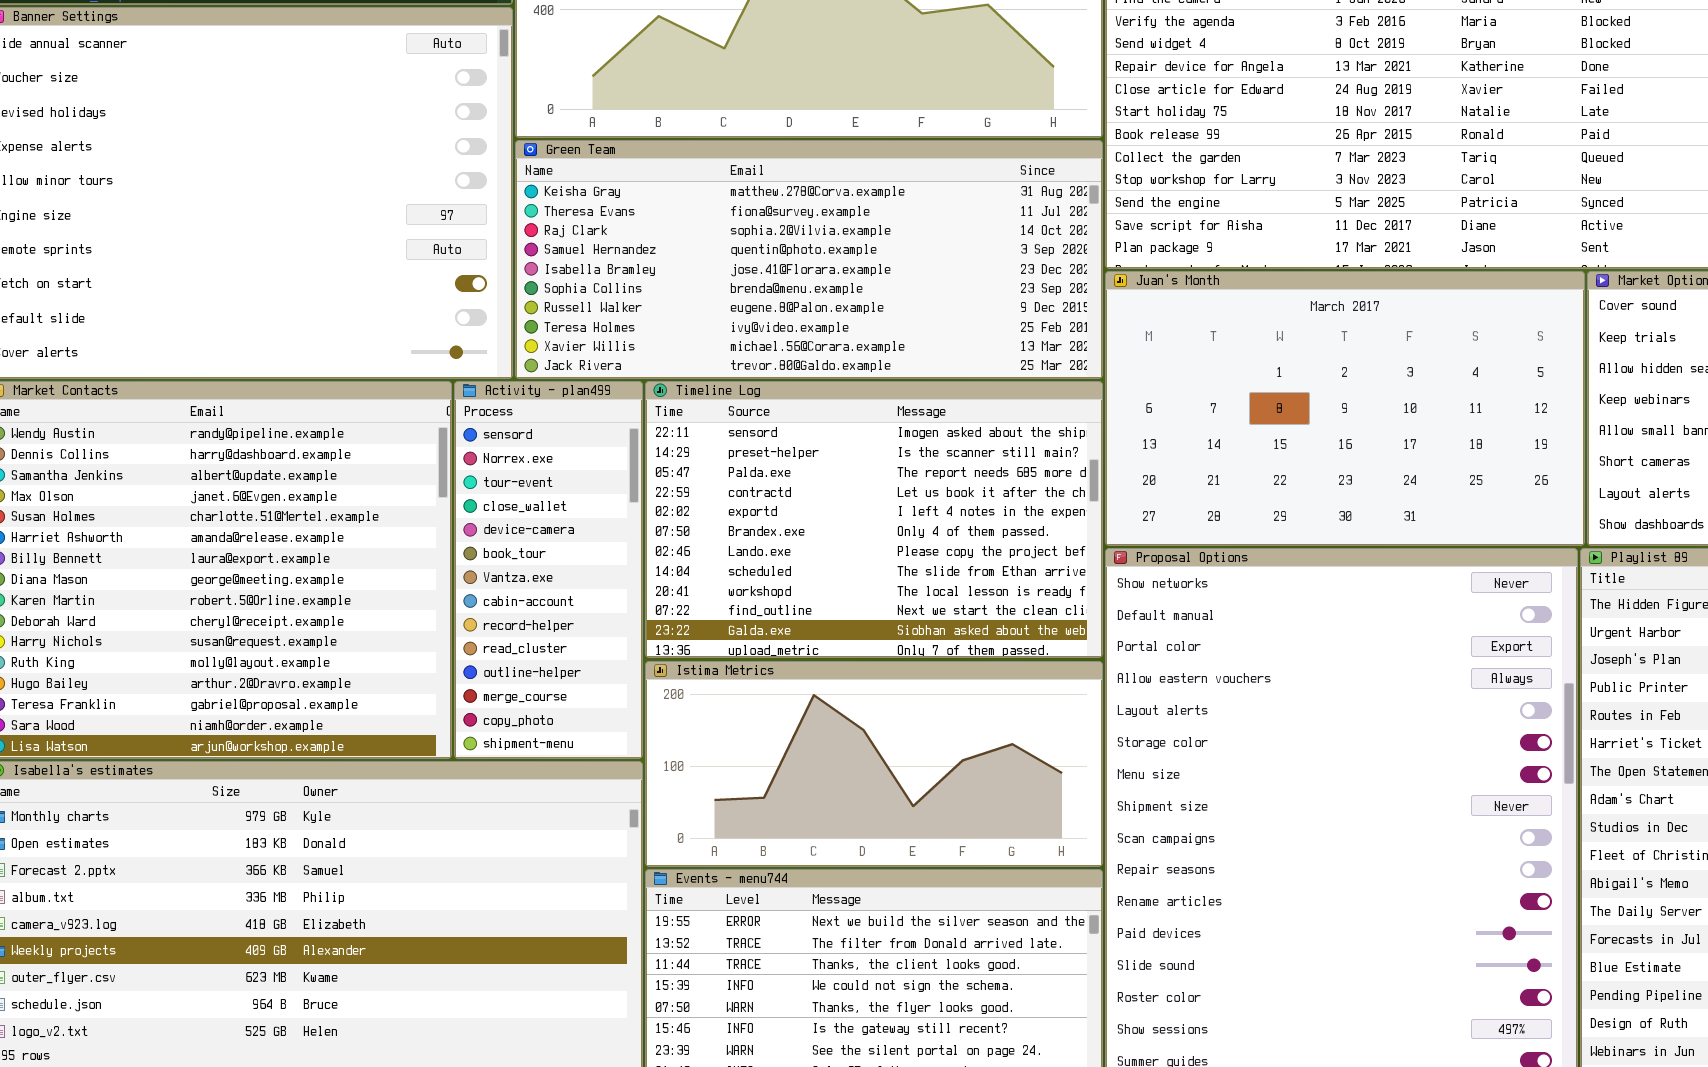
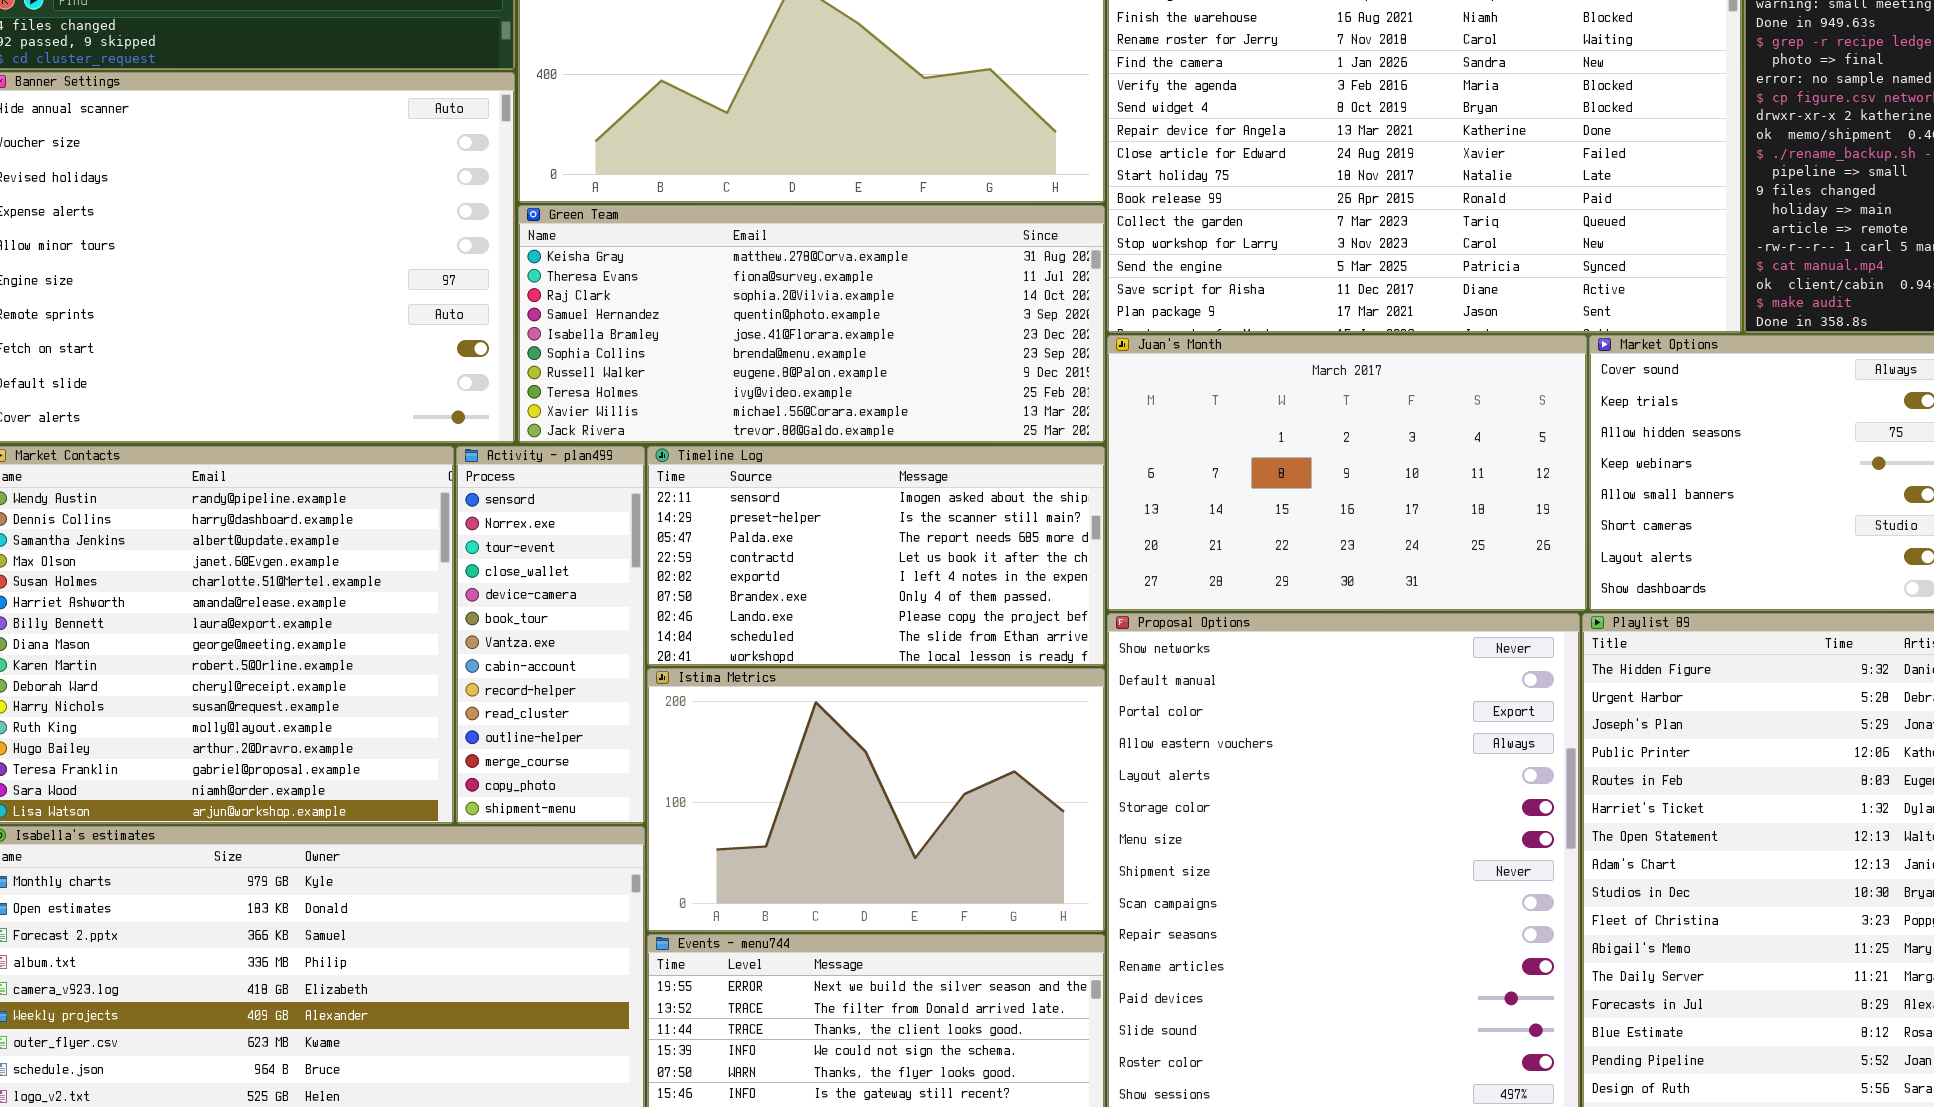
Timeline Log: [645,381,1103,658] -> [647,446,1105,666], resized
Istima Metrics: [645,661,1103,867] -> [647,668,1105,932], resized

